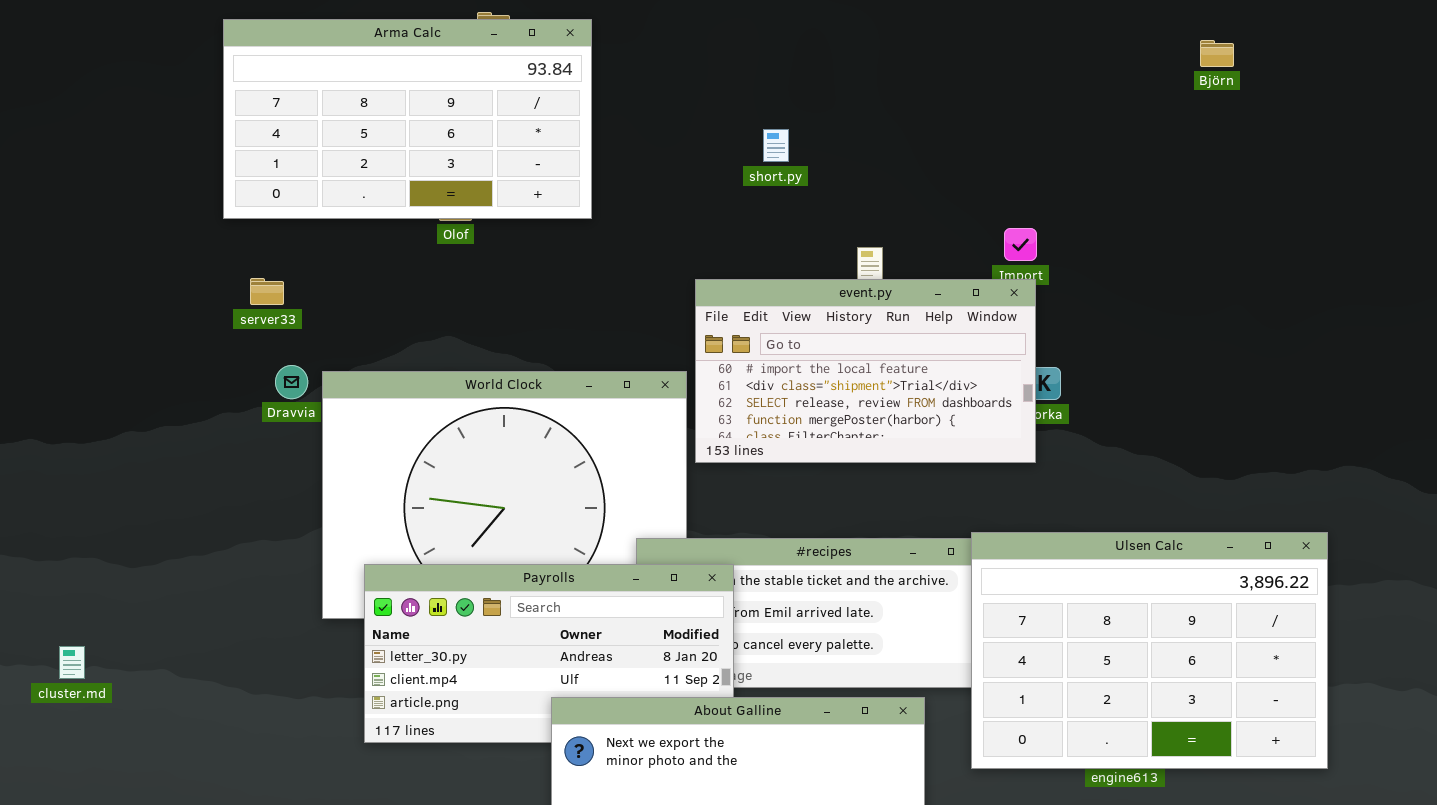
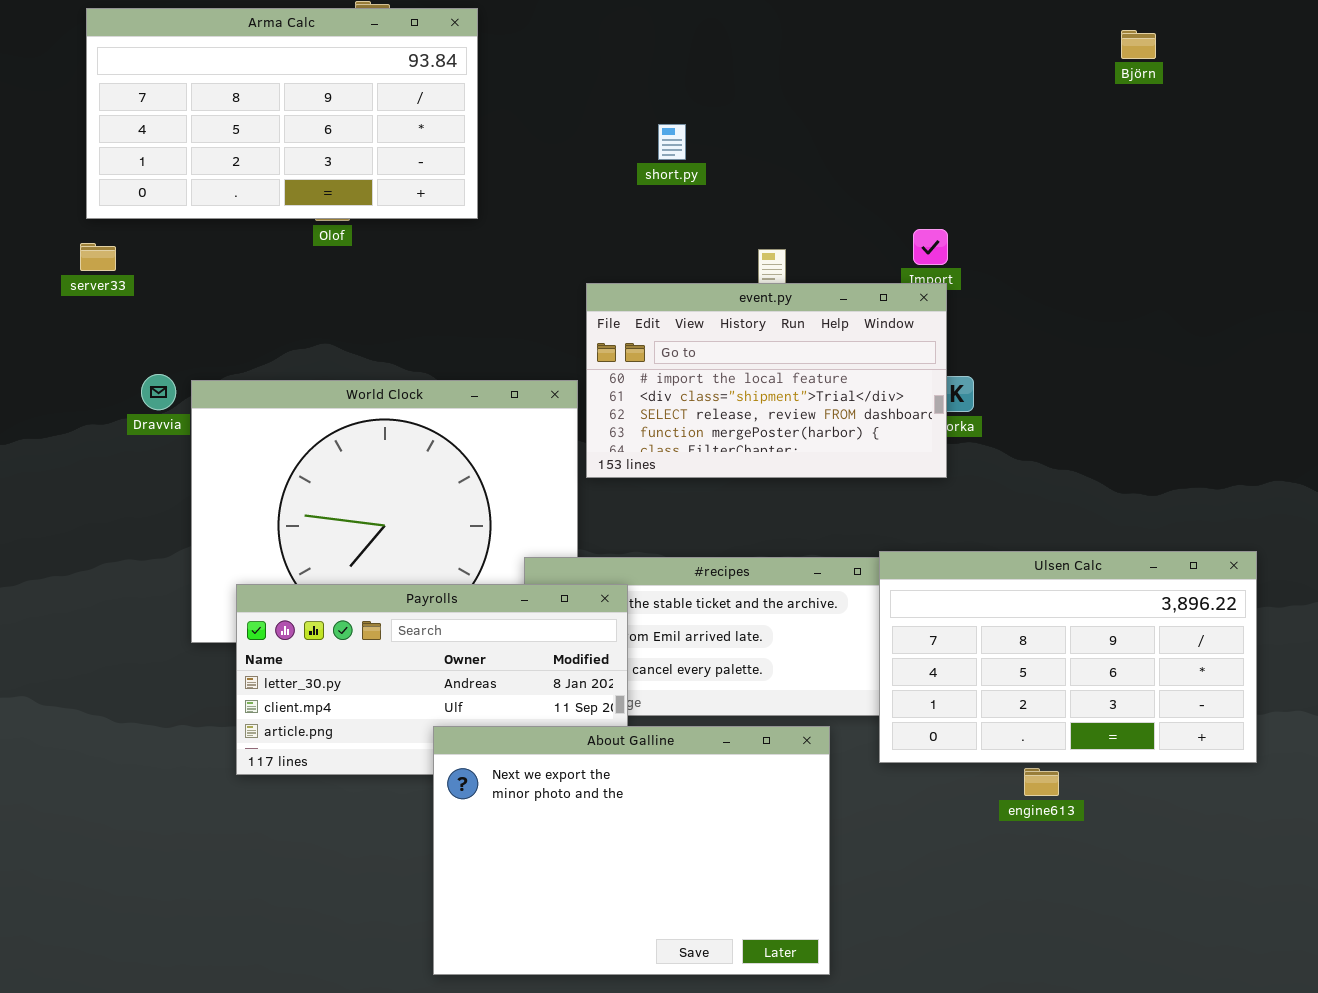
server33: [250,278,284,305] -> [80,243,116,271], moved
Ulsen Calc: [971,532,1328,769] -> [879,551,1257,763], resized

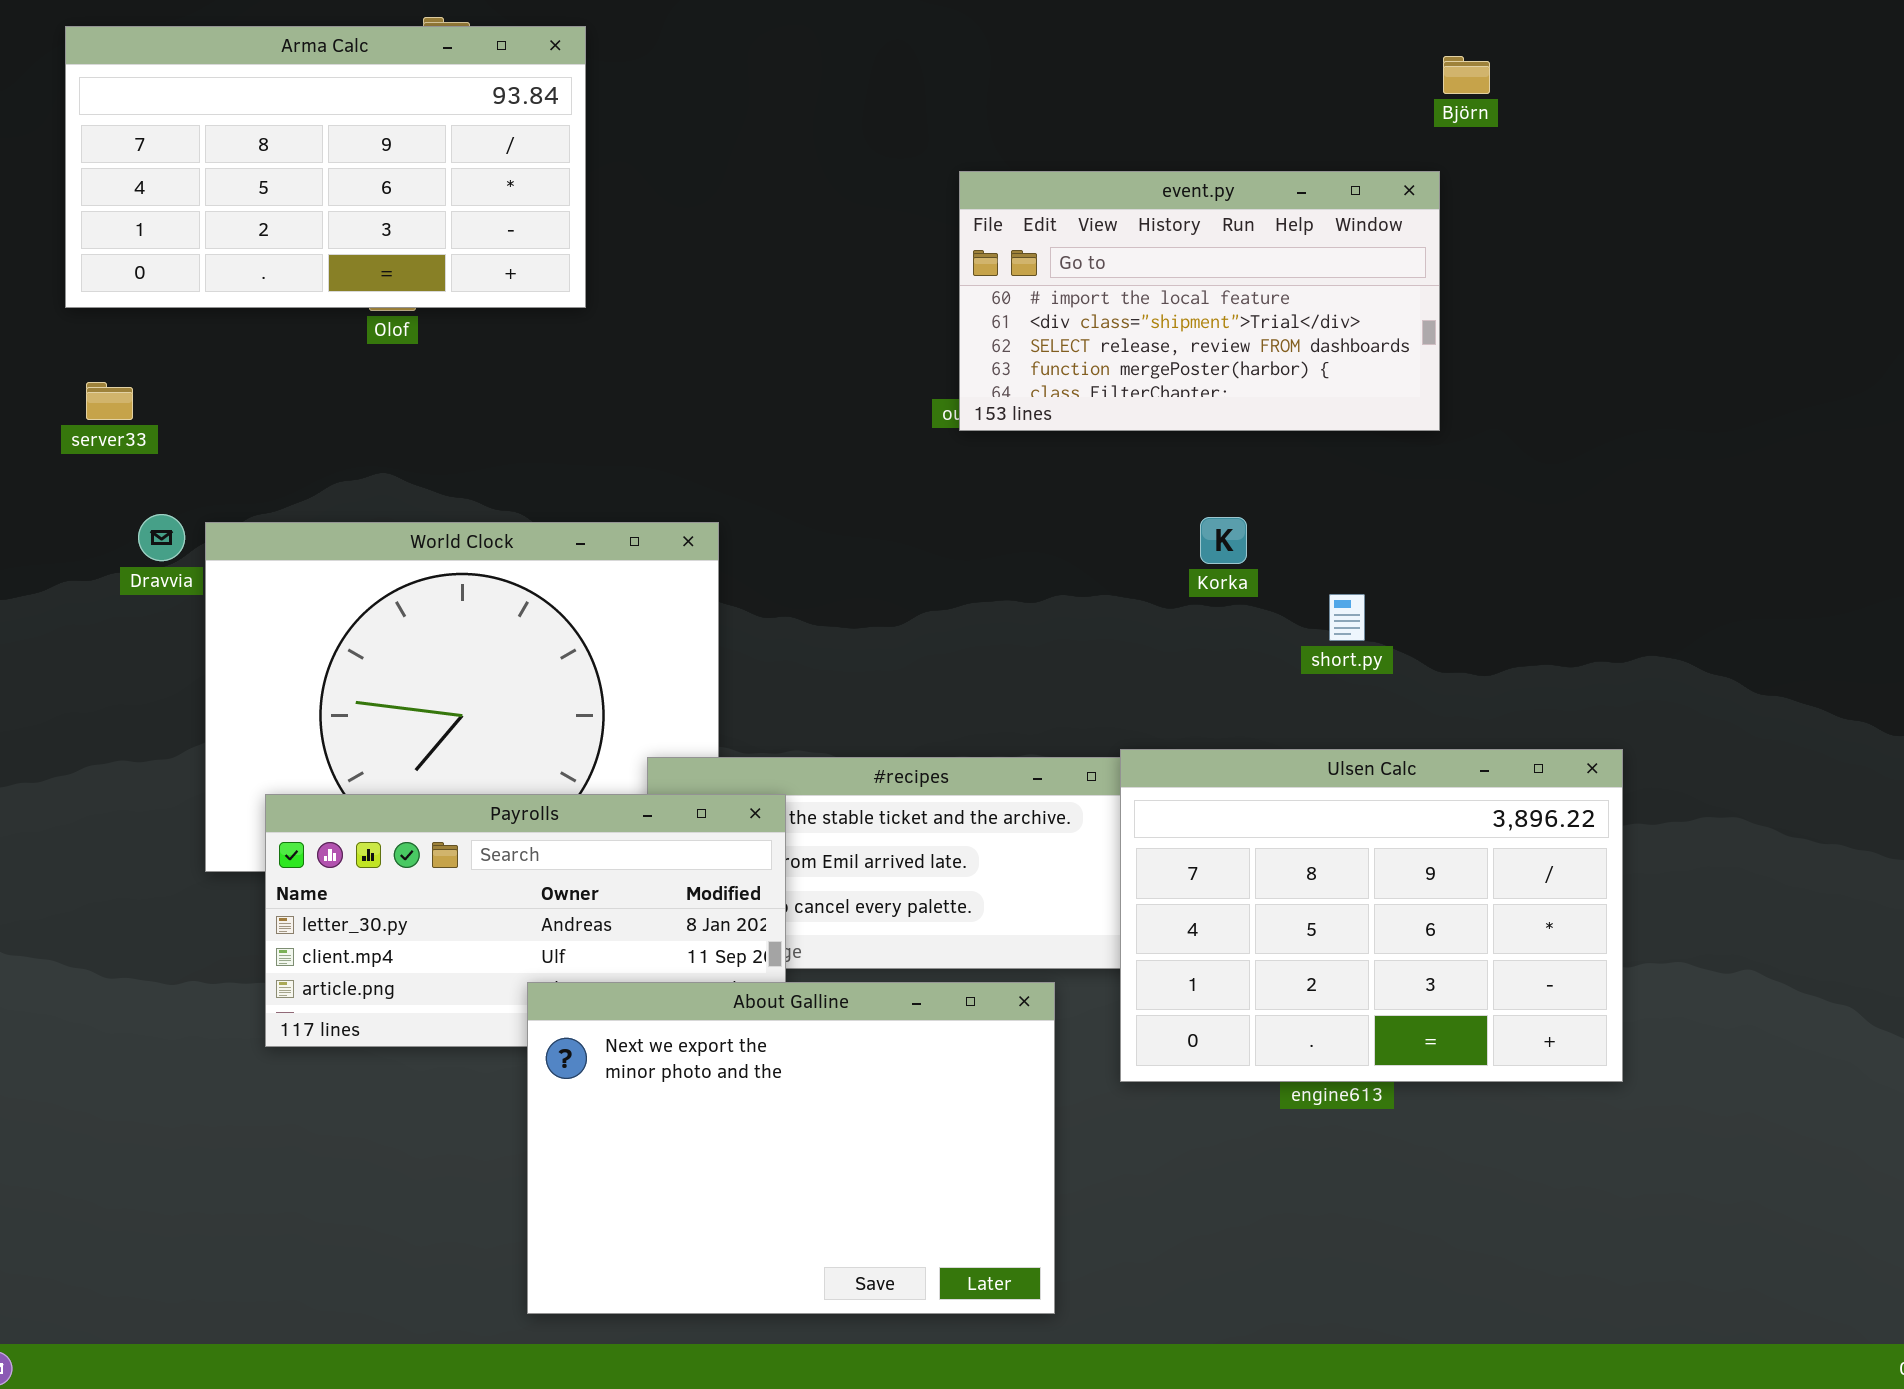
short.py: [658,124,686,160] -> [1329,594,1365,641], moved
server33: [80,243,116,271] -> [86,382,133,420], moved
event.py: [586,283,947,478] -> [959,171,1440,431], moved
Ulsen Calc: [879,551,1257,763] -> [1120,749,1623,1082], resized

